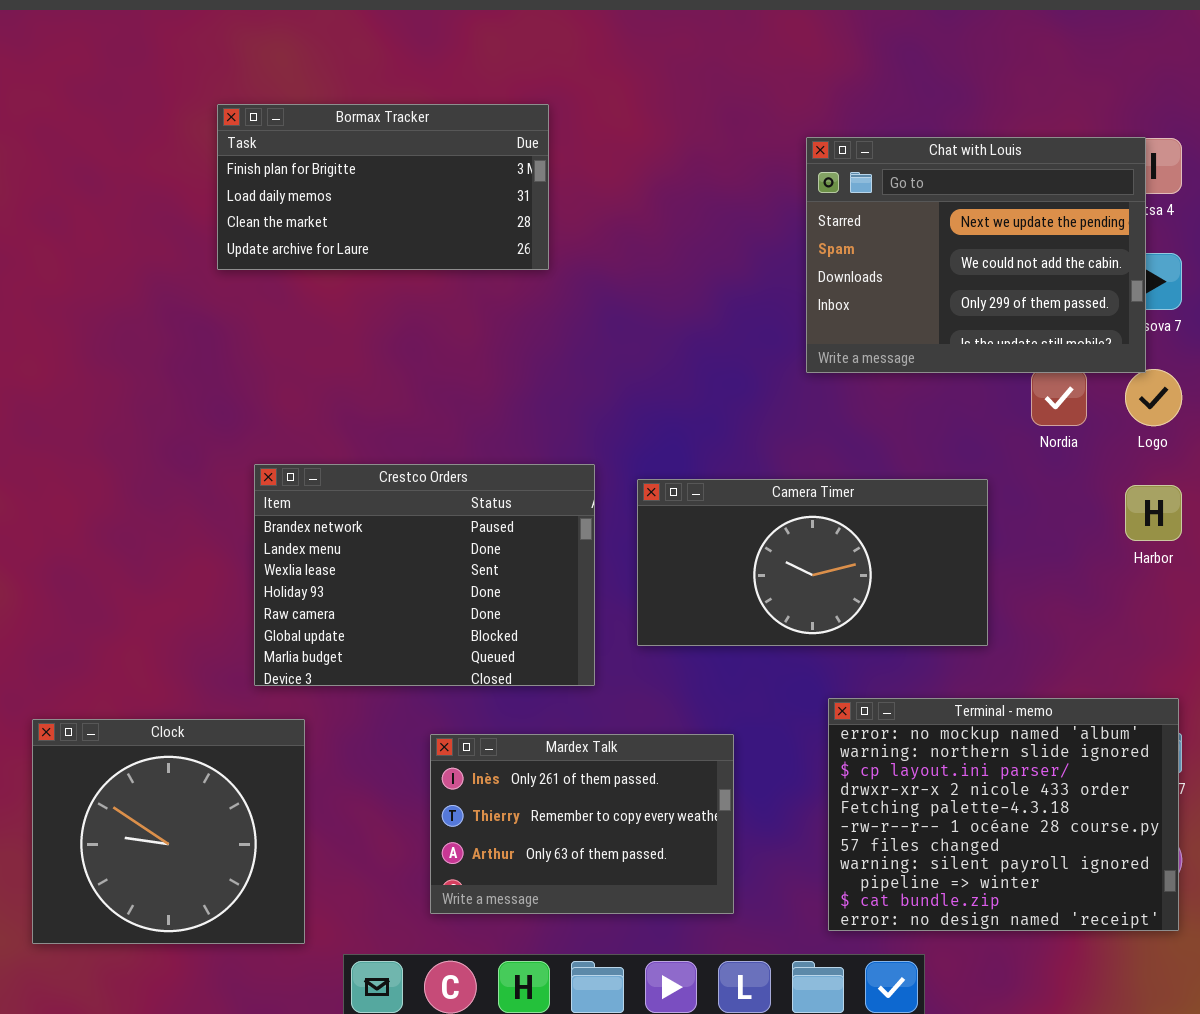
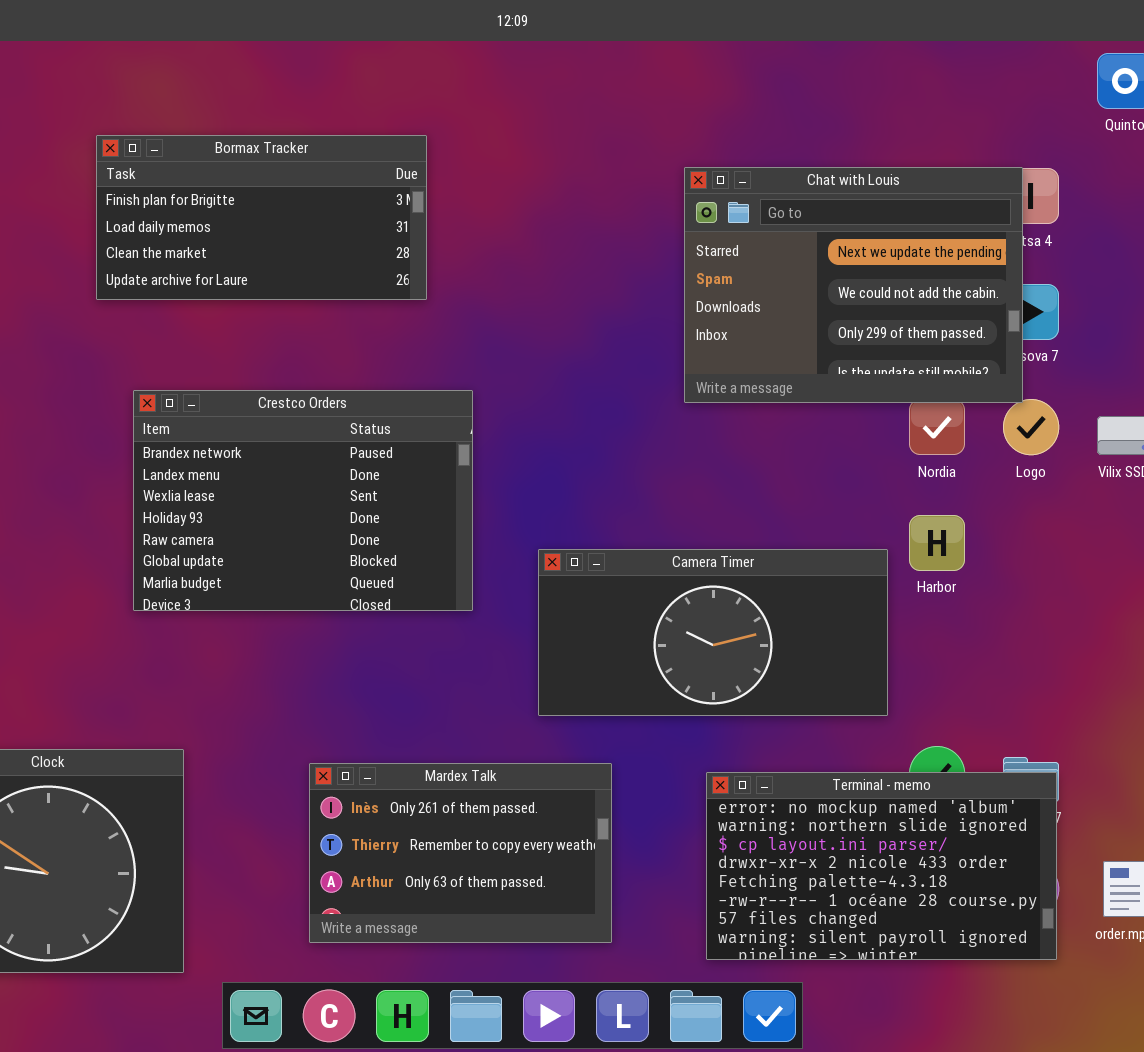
Crestco Orders: [254,464,595,686] -> [133,390,473,611], moved
Camera Timer: [637,479,988,646] -> [538,549,888,716], moved
Harbor: [1125,485,1182,541] -> [909,515,965,571], moved
Terminal - memo: [828,698,1179,931] -> [706,772,1057,960], resized

